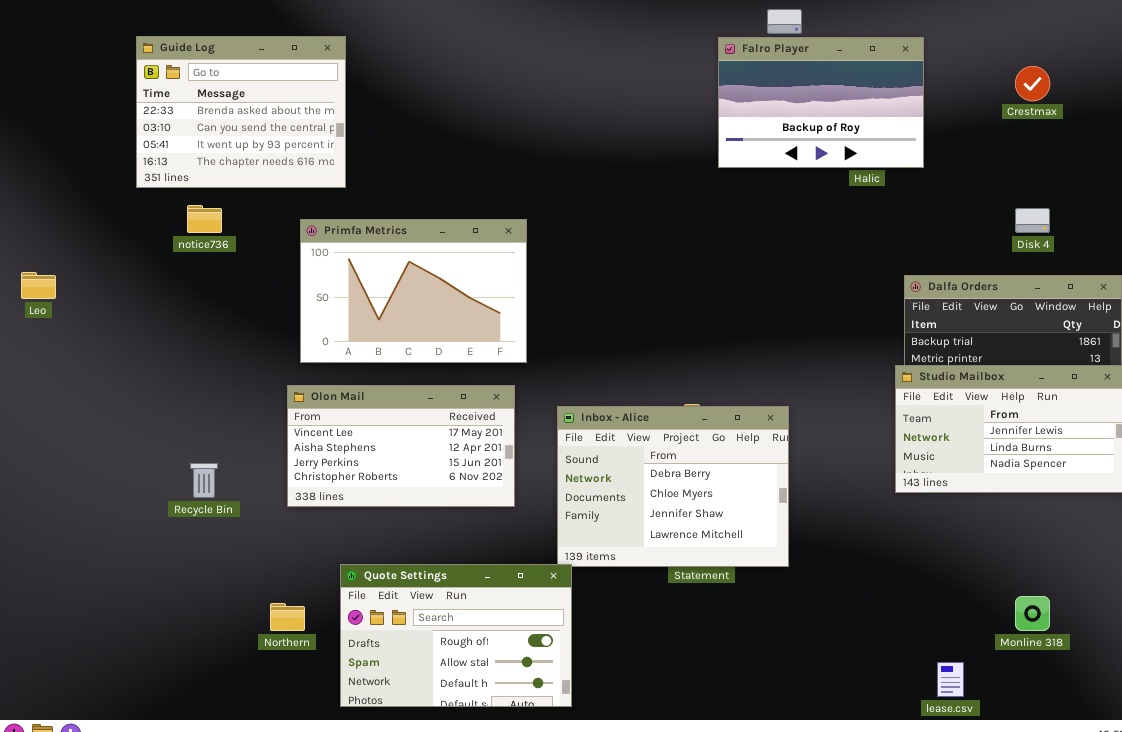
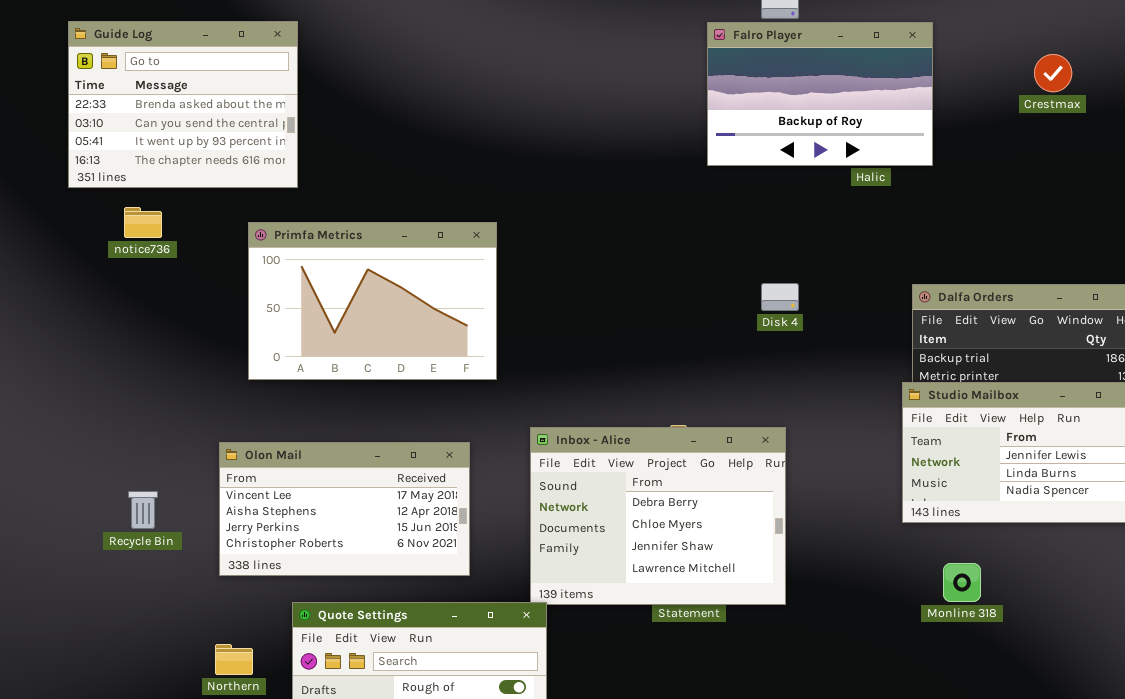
Disk 4: [1015,208,1050,233] -> [761,283,799,311], moved
Olon Mail: [287,385,515,507] -> [219,442,470,576], moved
Monline 318: [1015,596,1050,631] -> [943,563,981,602], moved

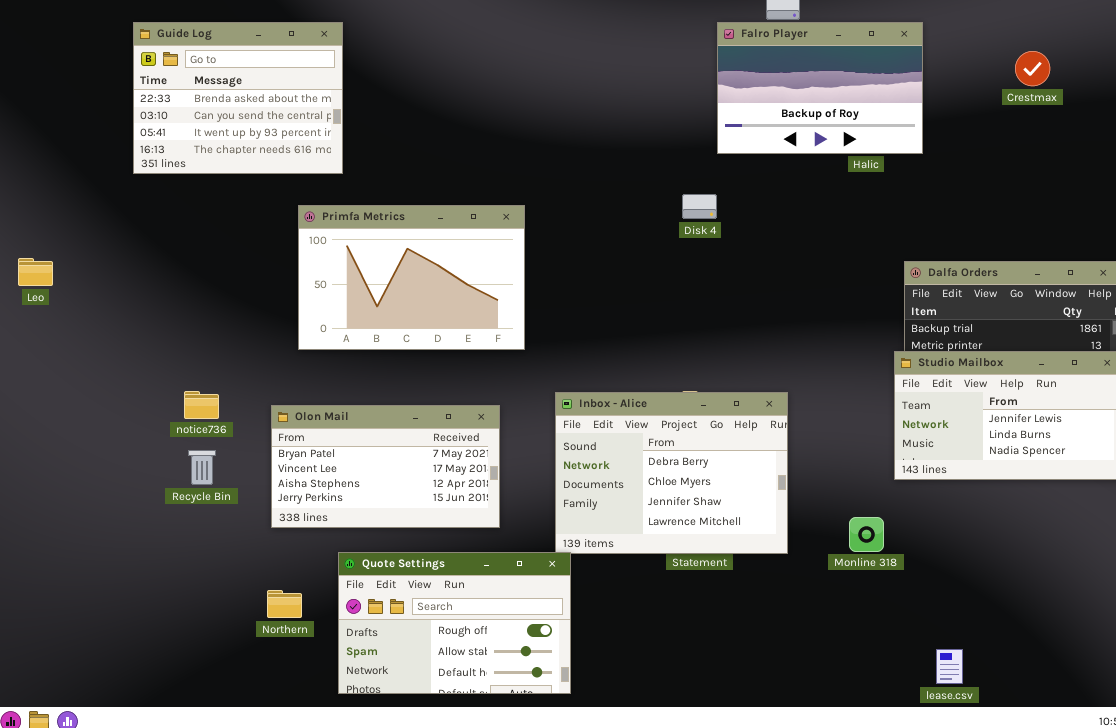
notice736: [124,207,162,238] -> [184,391,219,419], moved
Disk 4: [761,283,799,311] -> [682,194,717,219], moved
Olon Mail: [219,442,470,576] -> [271,405,500,528], scrolled up 1 row
Monline 318: [943,563,981,602] -> [849,517,884,552], moved

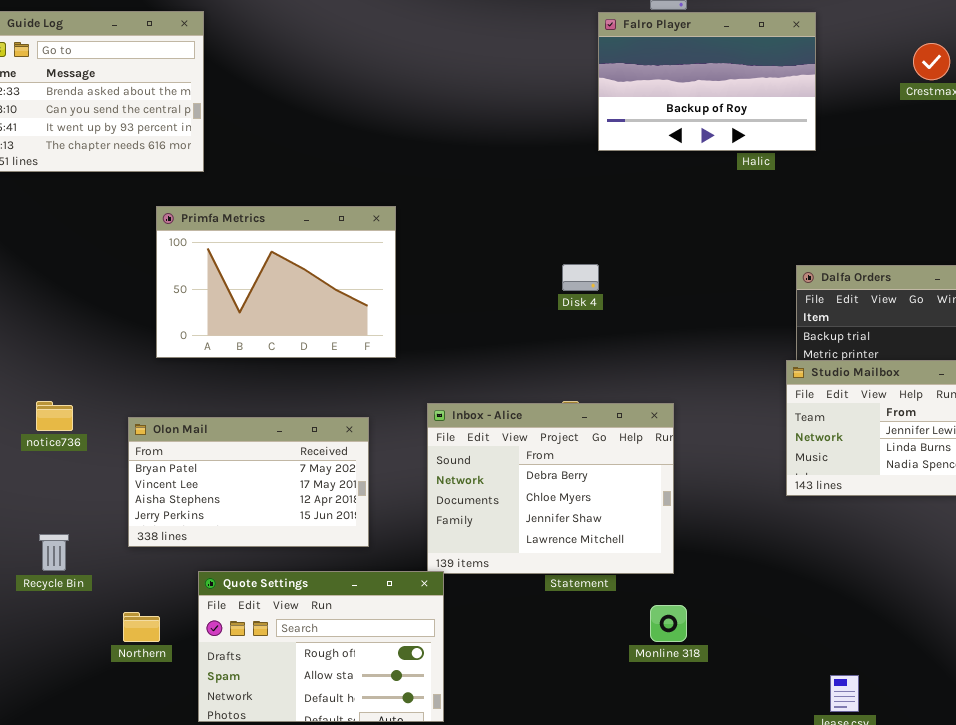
Disk 4: [682,194,717,219] -> [562,264,599,291], moved
Recycle Bin: [188,450,216,485] -> [39,534,69,571], moved
Monline 318: [849,517,884,552] -> [650,605,687,642], moved

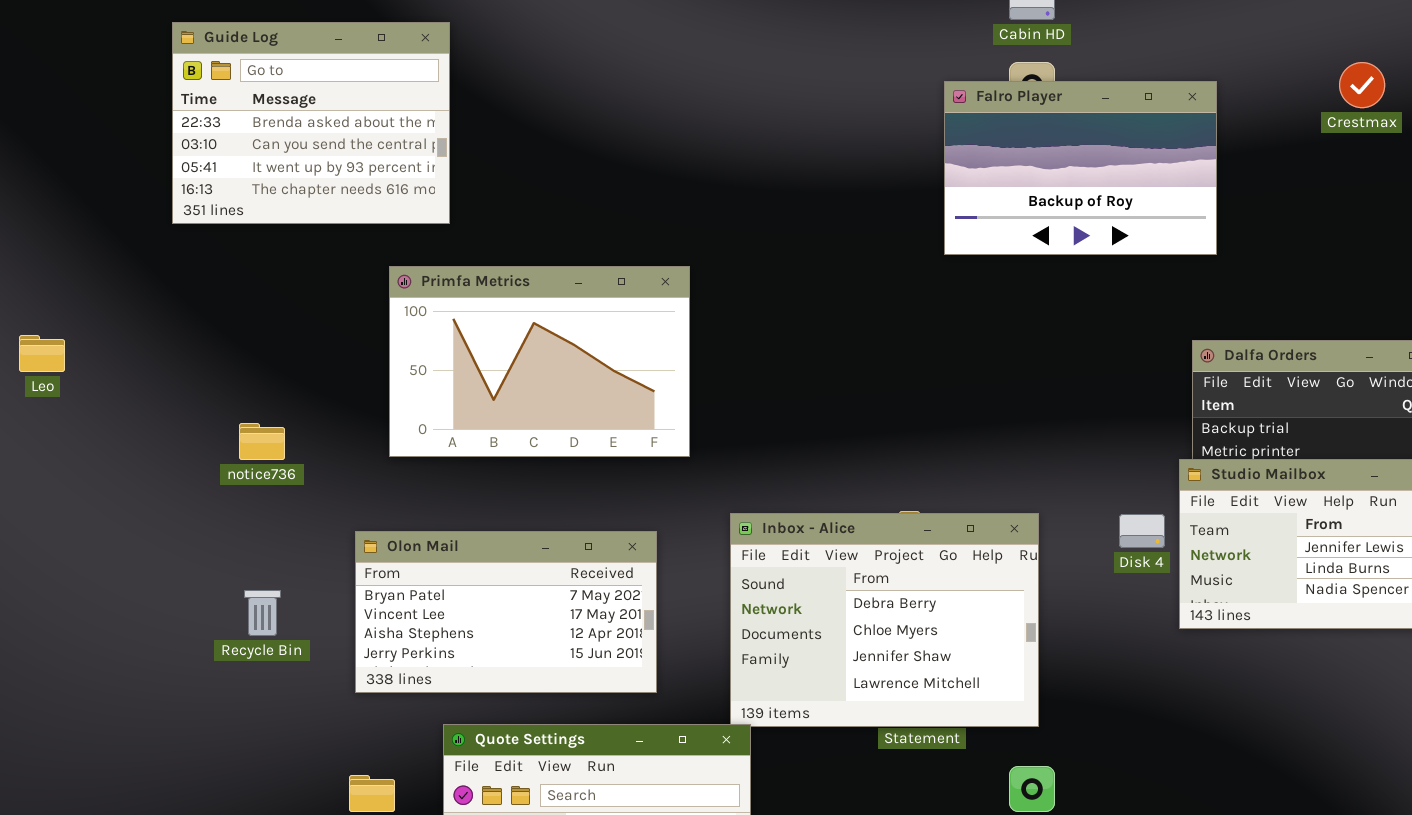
Falro Player: [598,12,816,151] -> [944,81,1217,255], moved
Disk 4: [562,264,599,291] -> [1119,514,1165,548], moved
notice736: [36,401,73,431] -> [239,423,285,460], moved
Recycle Bin: [39,534,69,571] -> [244,590,281,636], moved

